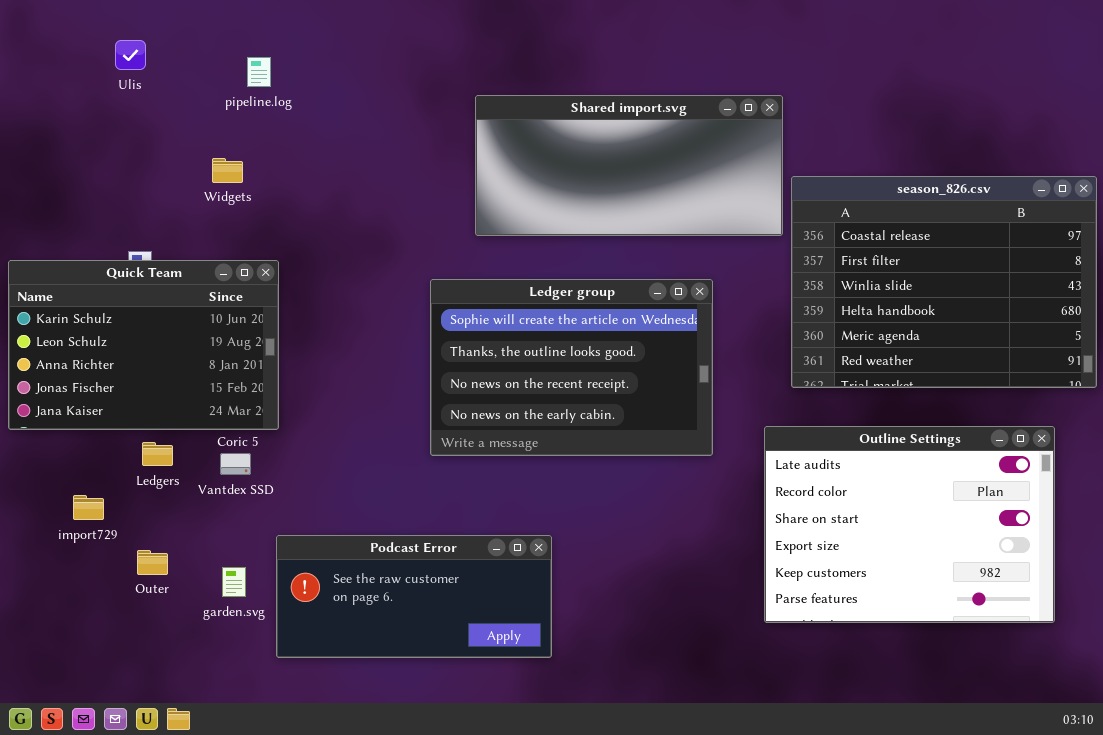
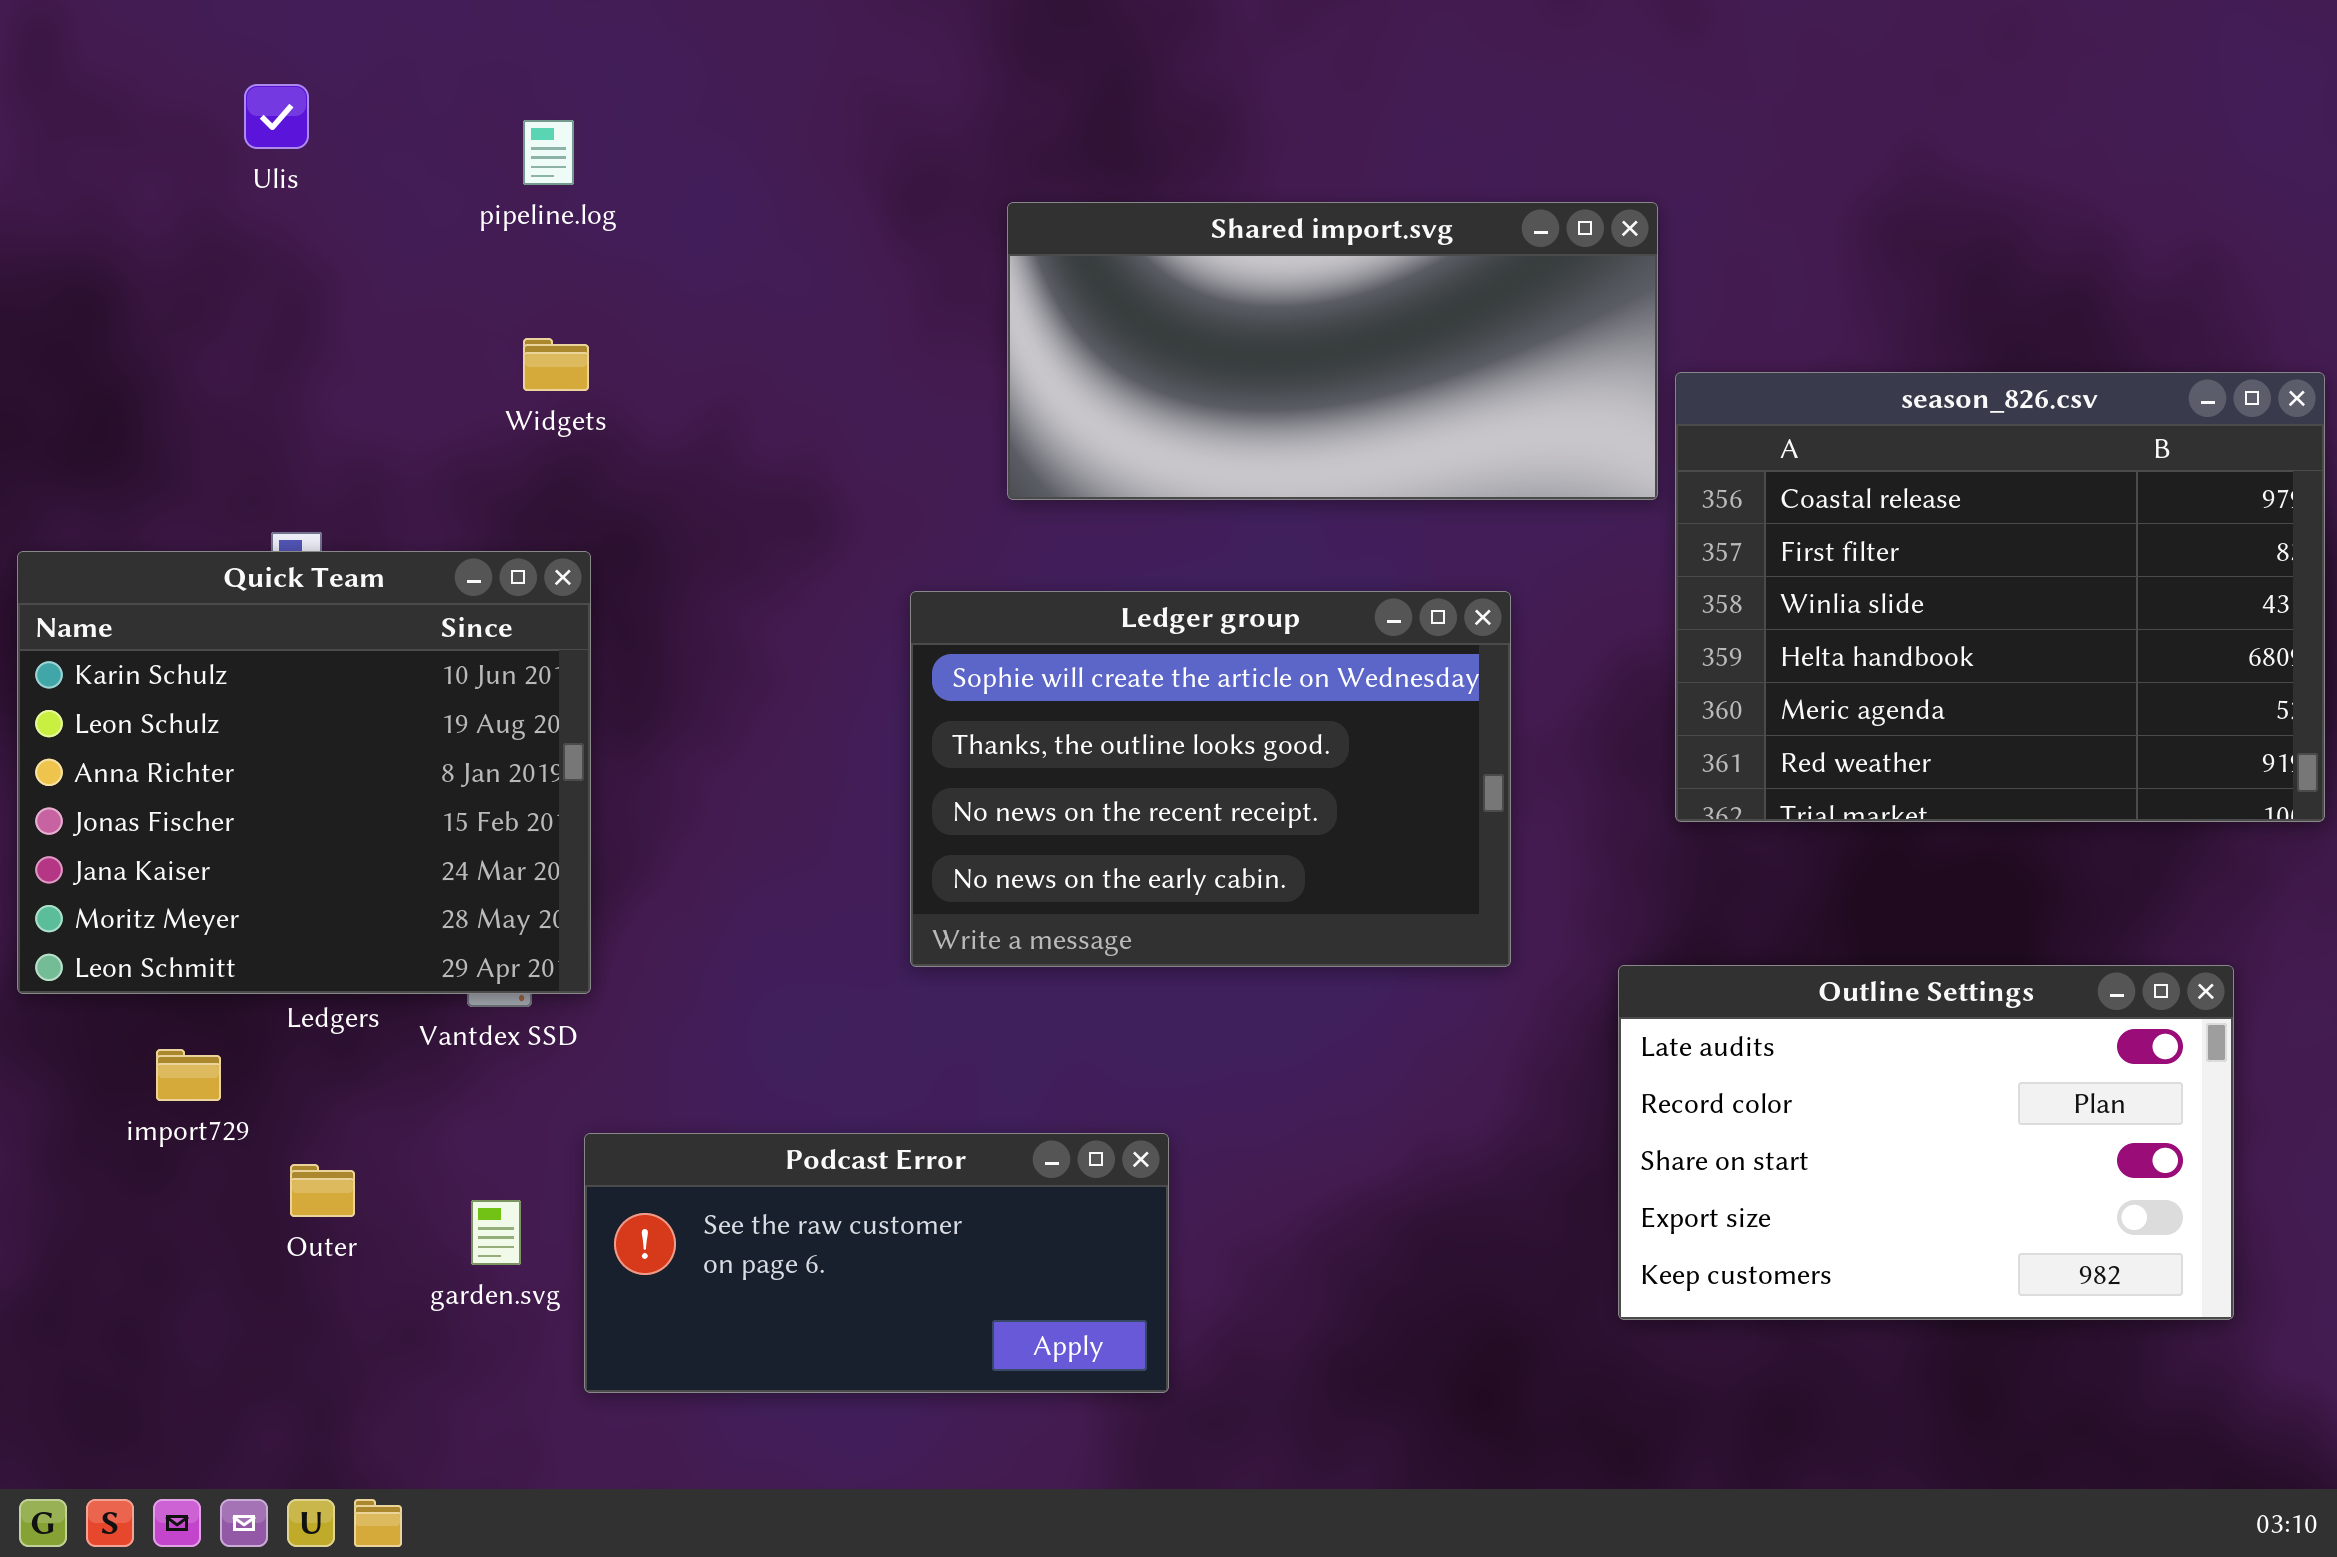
Widgets: [212,158,243,183] -> [523,338,589,391], moved
Quick Team: [8,260,279,430] -> [17,551,591,994], resized
Outline Settings: [764,426,1055,623] -> [1618,965,2234,1320], resized

